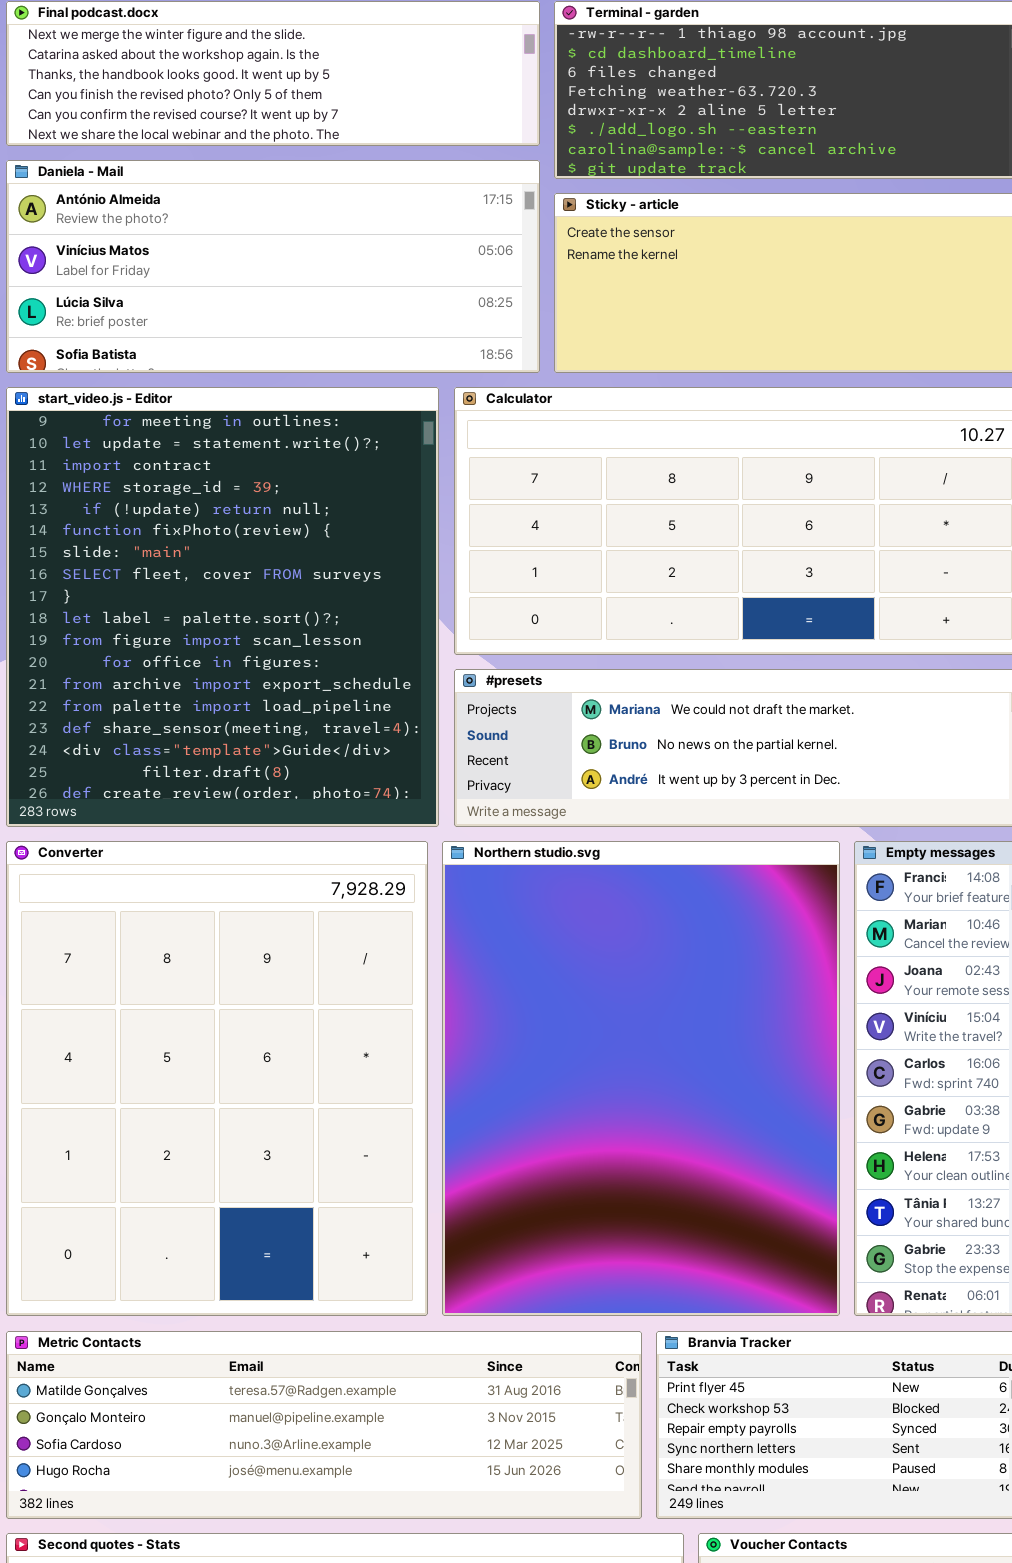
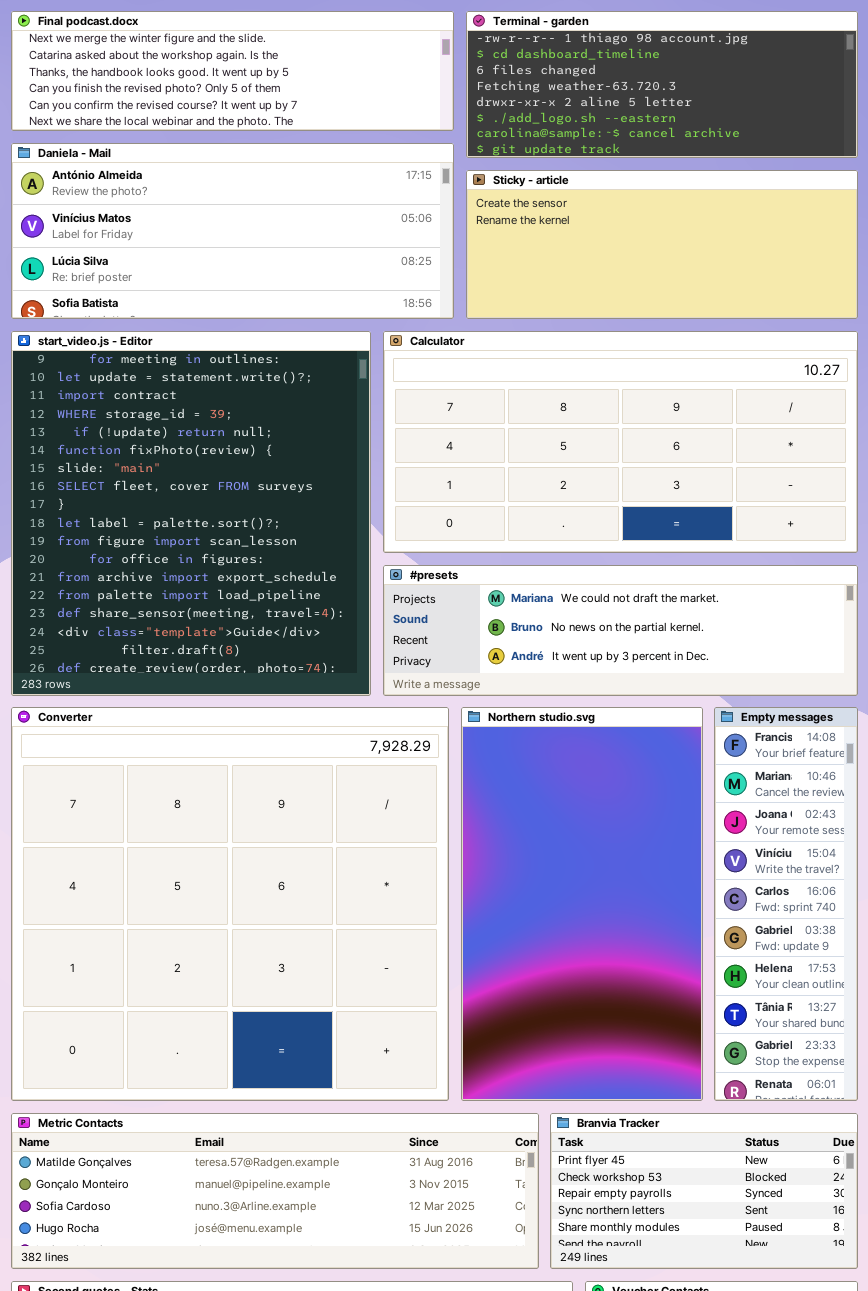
Converter: [6,841,428,1316] -> [11,707,449,1101], resized
Northern studio.svg: [442,841,840,1316] -> [461,707,703,1101], resized

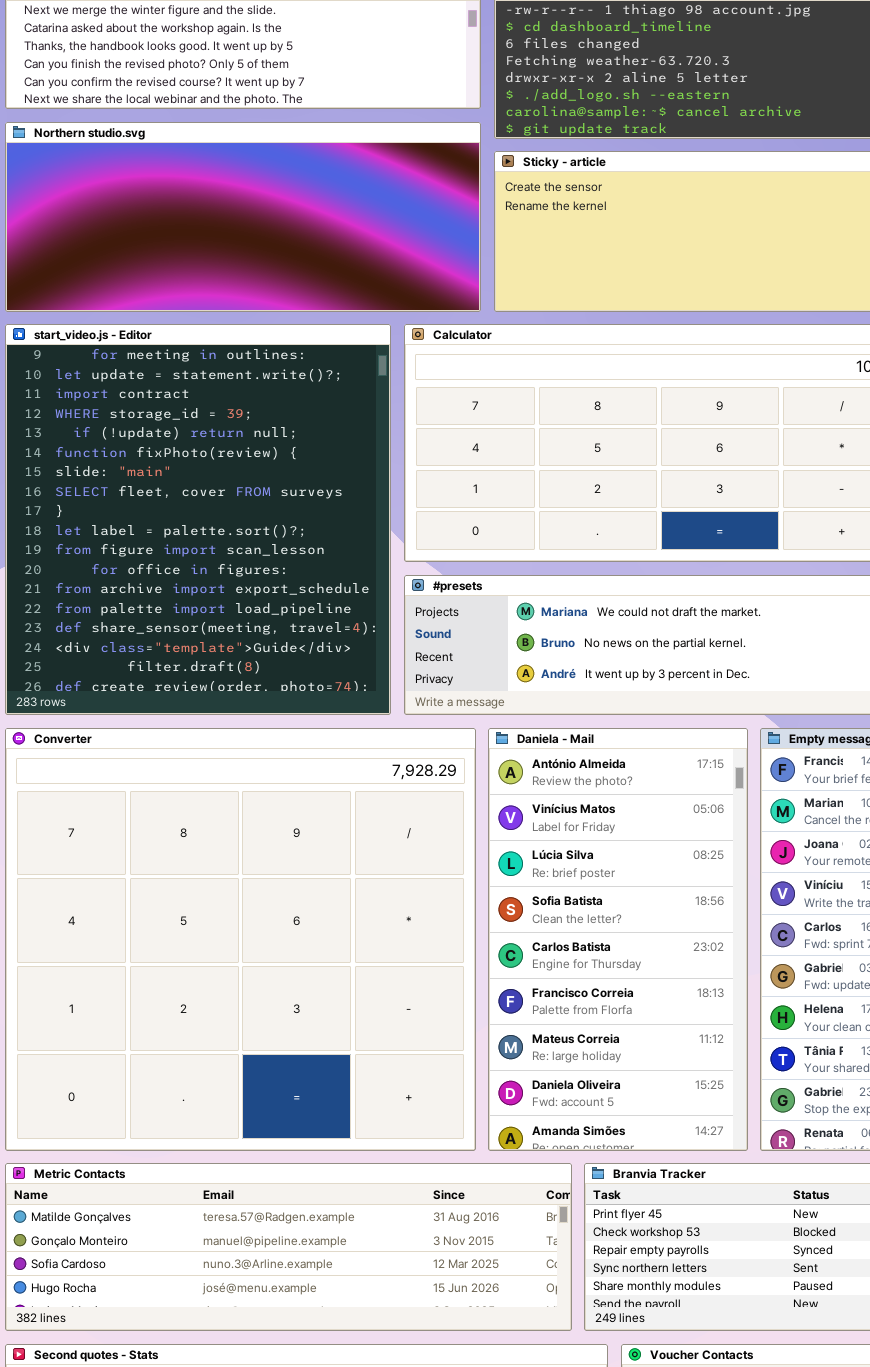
Daniela - Mail: [11,143,454,319] -> [488,728,748,1151], moved, resized
Northern studio.svg: [461,707,703,1101] -> [5,122,481,312], moved, resized

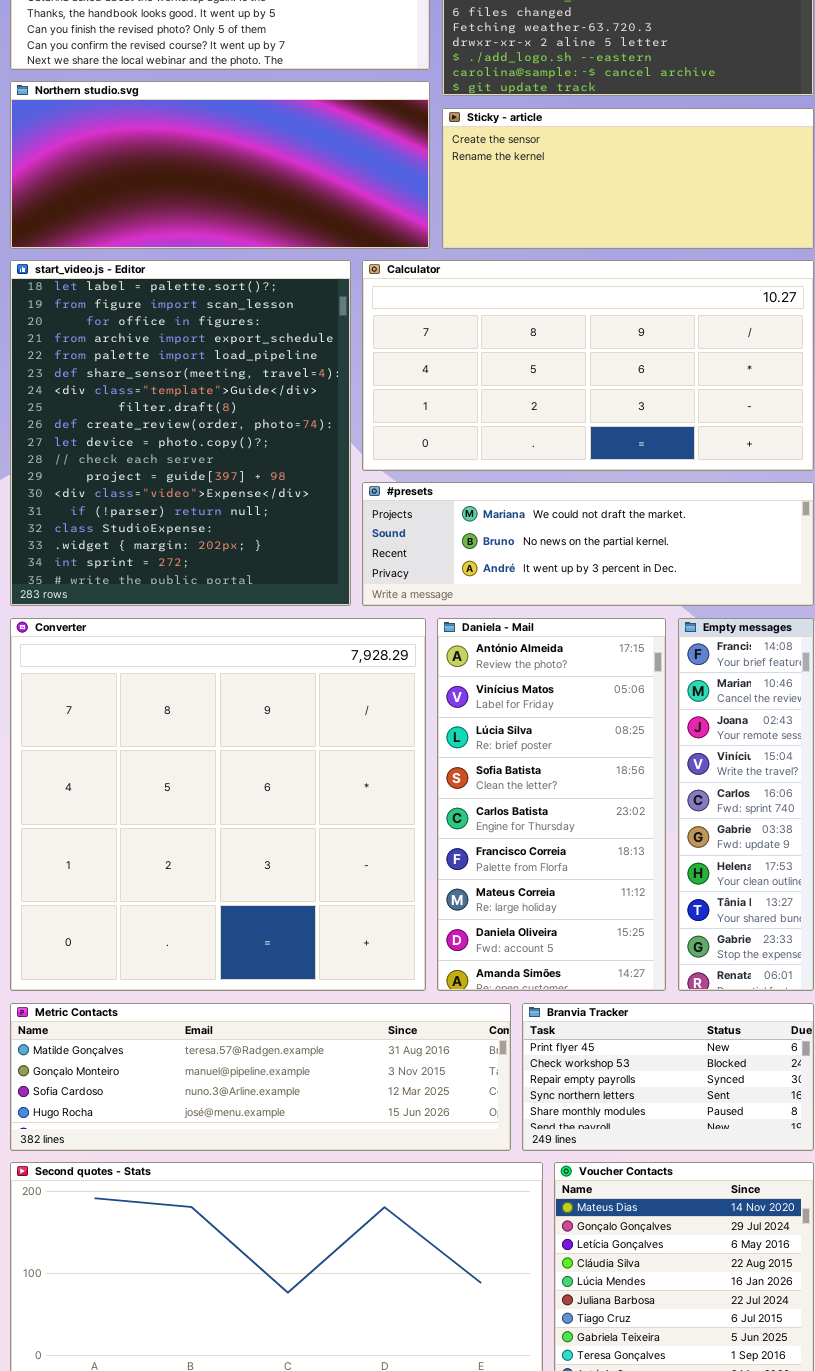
start_video.js - Editor: [5,324,391,715] -> [10,260,351,606], scrolled down 9 rows

